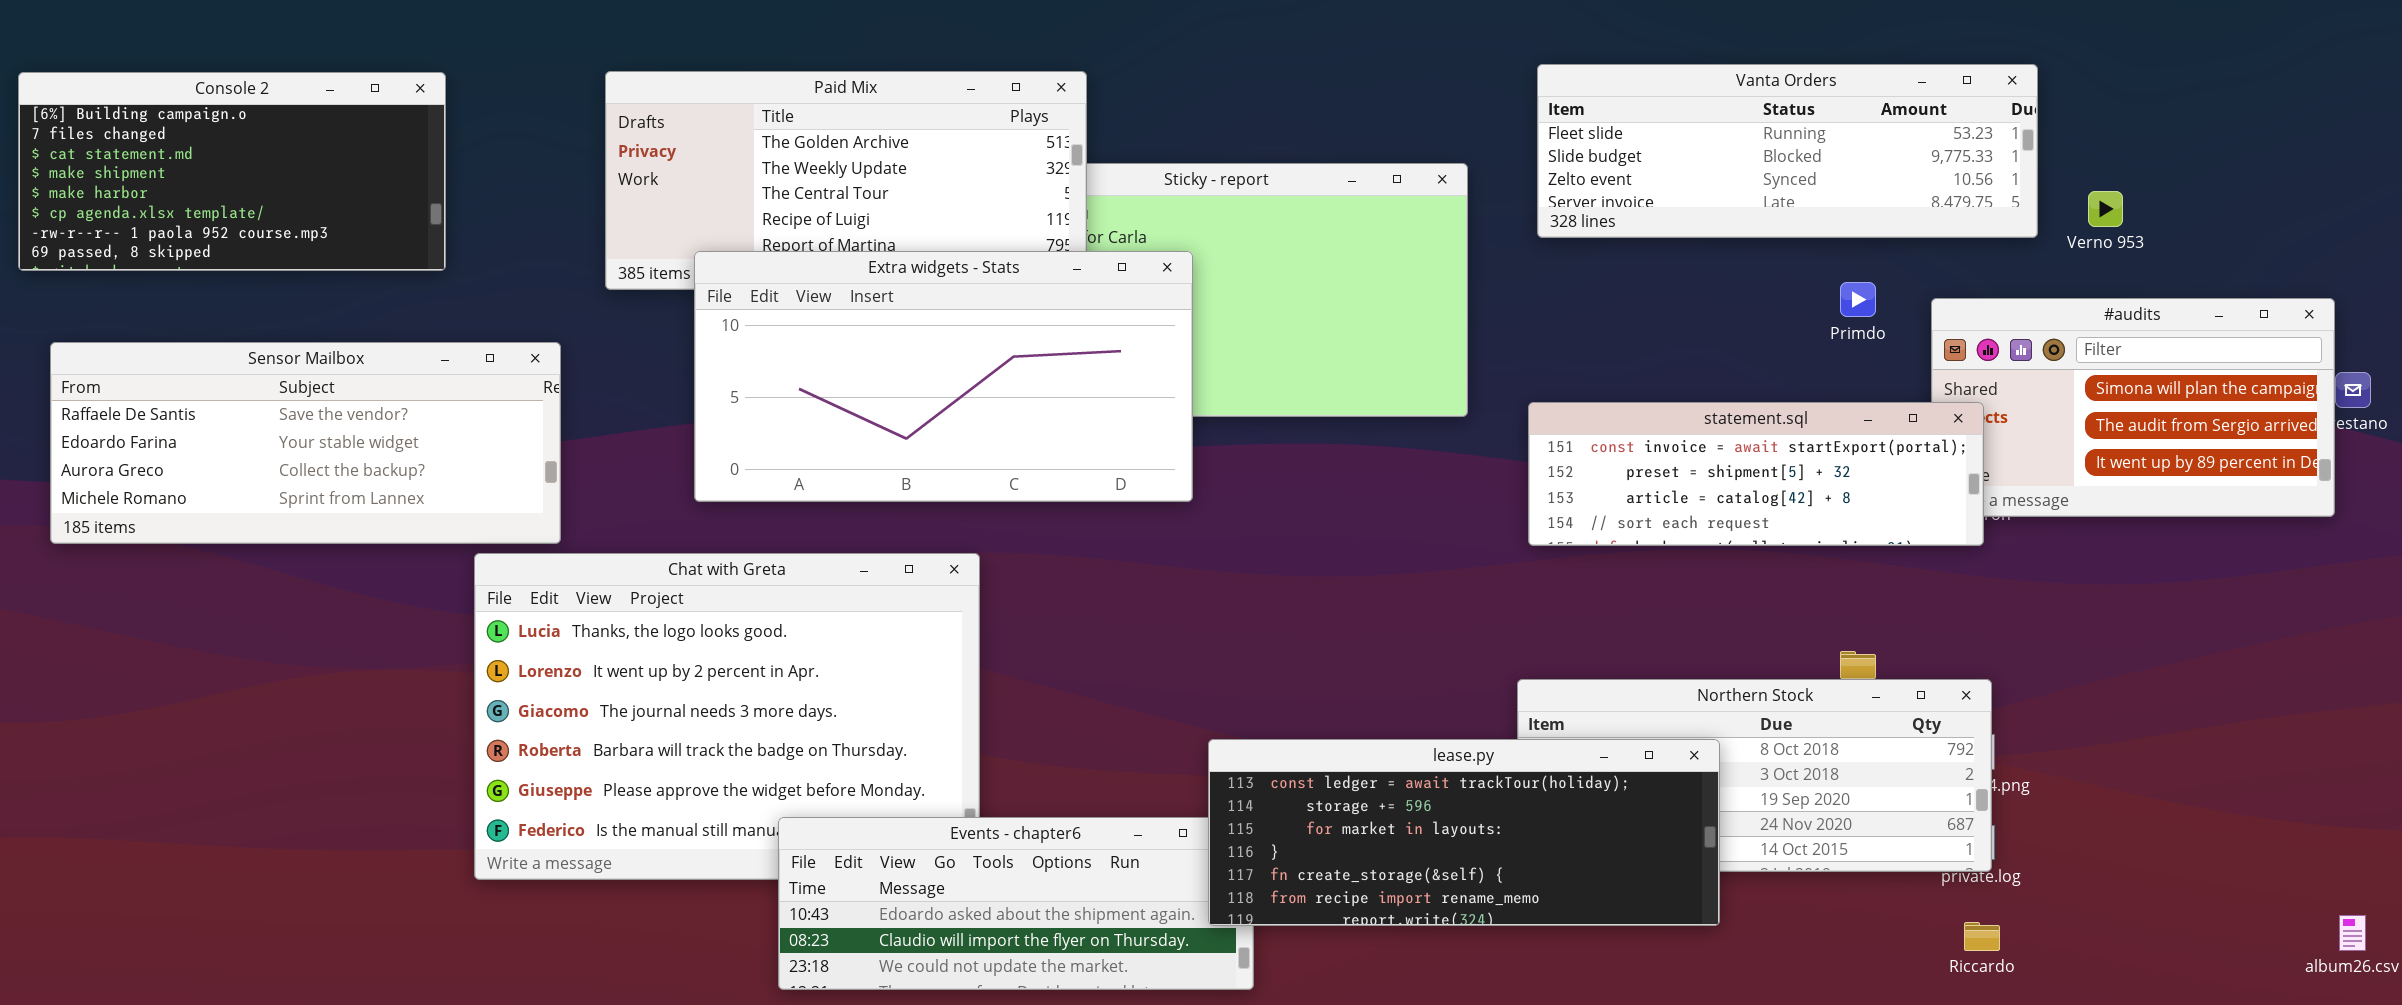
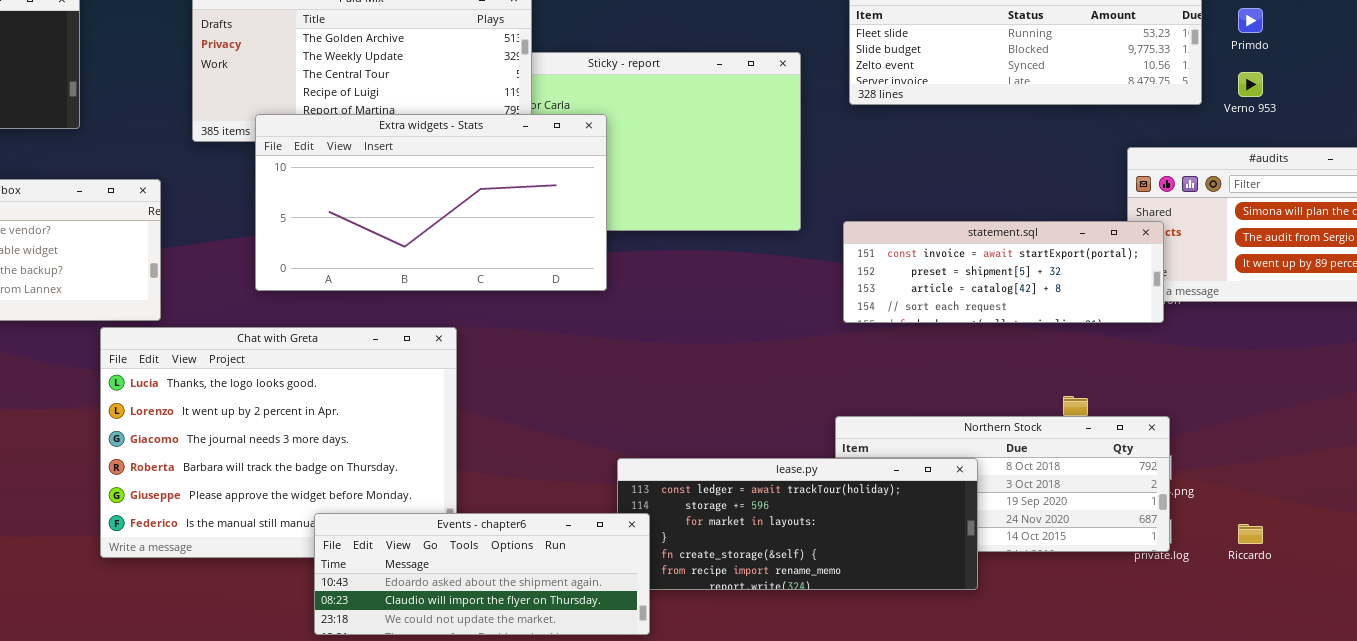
Primdo: [1840,282,1876,317] -> [1238,8,1263,33], moved
Events - chapter6: [778,817,1254,990] -> [314,513,650,635], raised
Riccardo: [1964,922,2000,951] -> [1238,524,1263,544], moved

